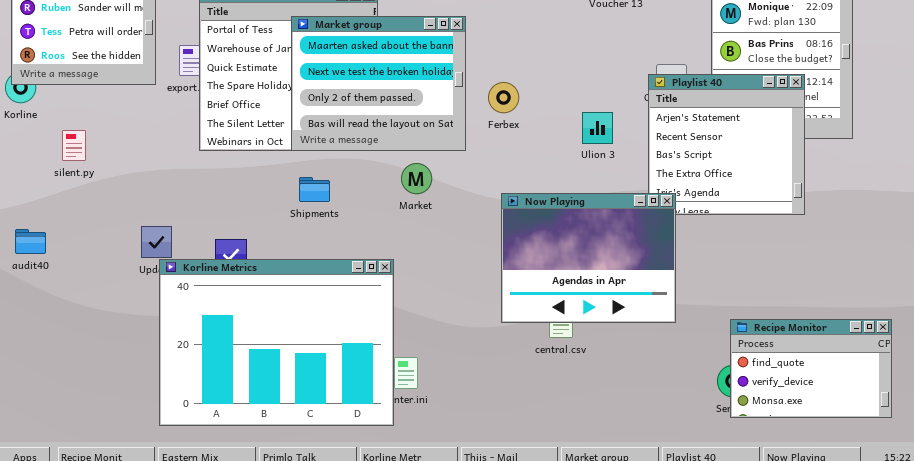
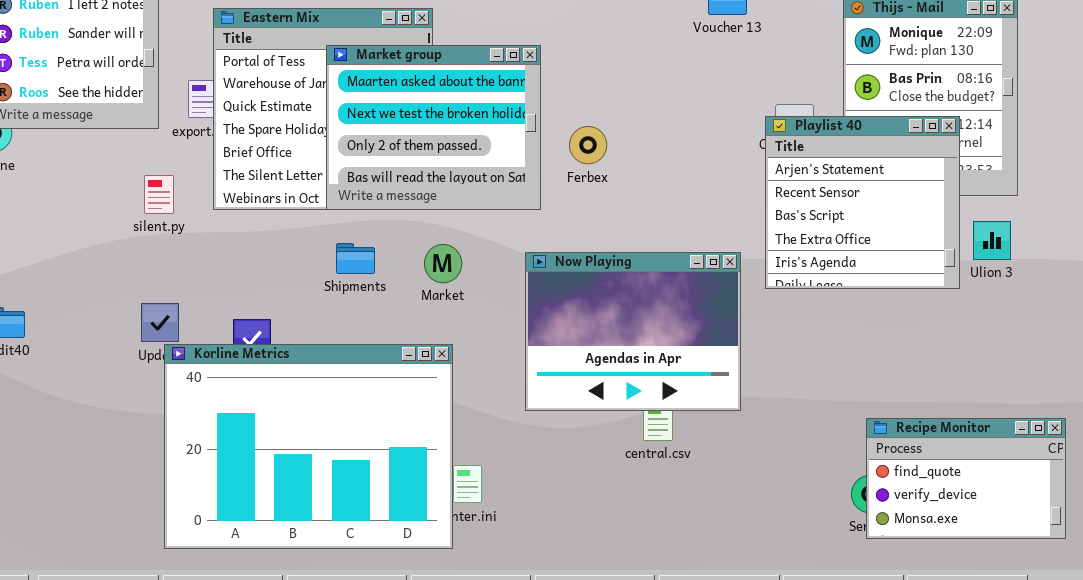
Ulion 3: [582,112,613,144] -> [973,221,1011,260], moved
silent.py: [62,130,86,161] -> [144,175,174,214], moved
Market: [401,163,432,194] -> [424,244,462,283], moved
Now Playing: [501,193,676,323] -> [525,252,741,411], moved

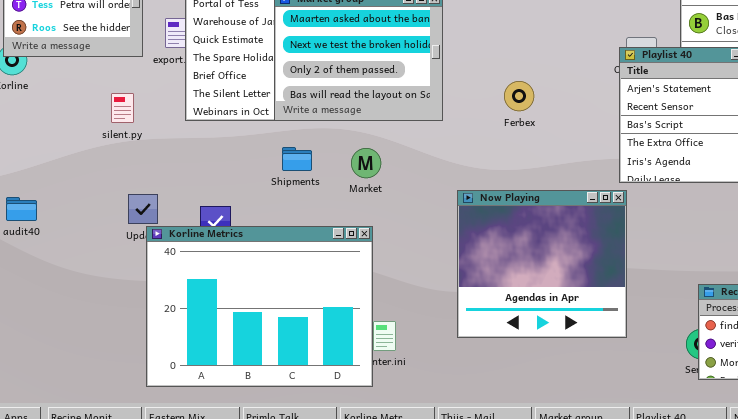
Ferbex: [569,126,607,164] -> [504,81,534,111], moved
silent.py: [144,175,174,214] -> [111,93,134,123], moved
Now Playing: [525,252,741,411] -> [457,190,627,338], moved, resized

